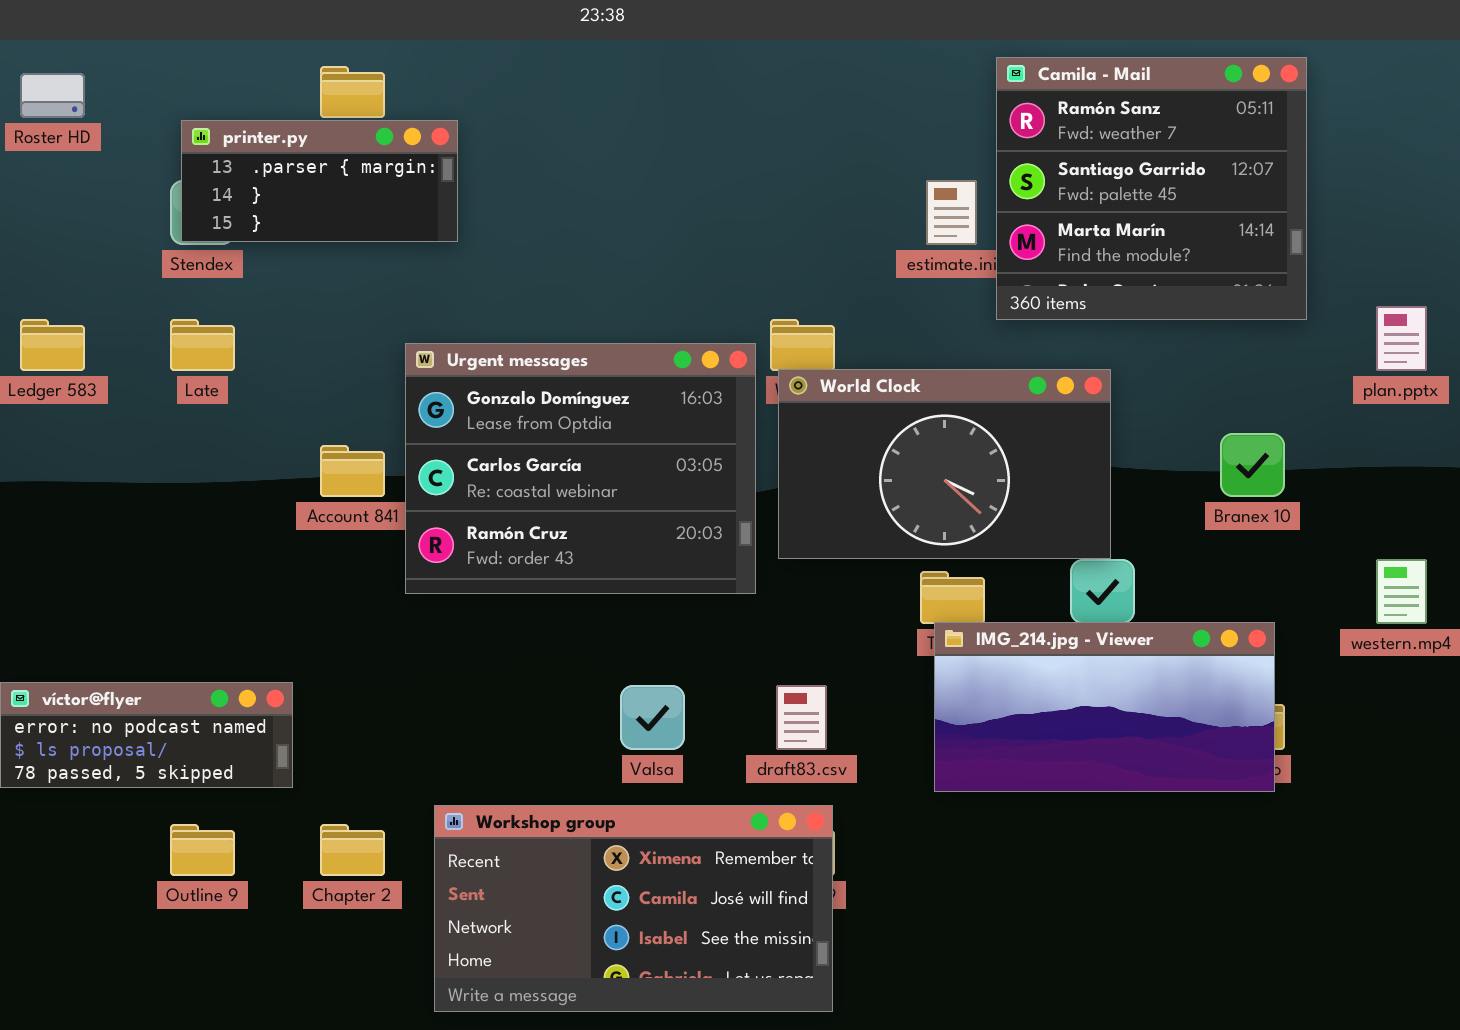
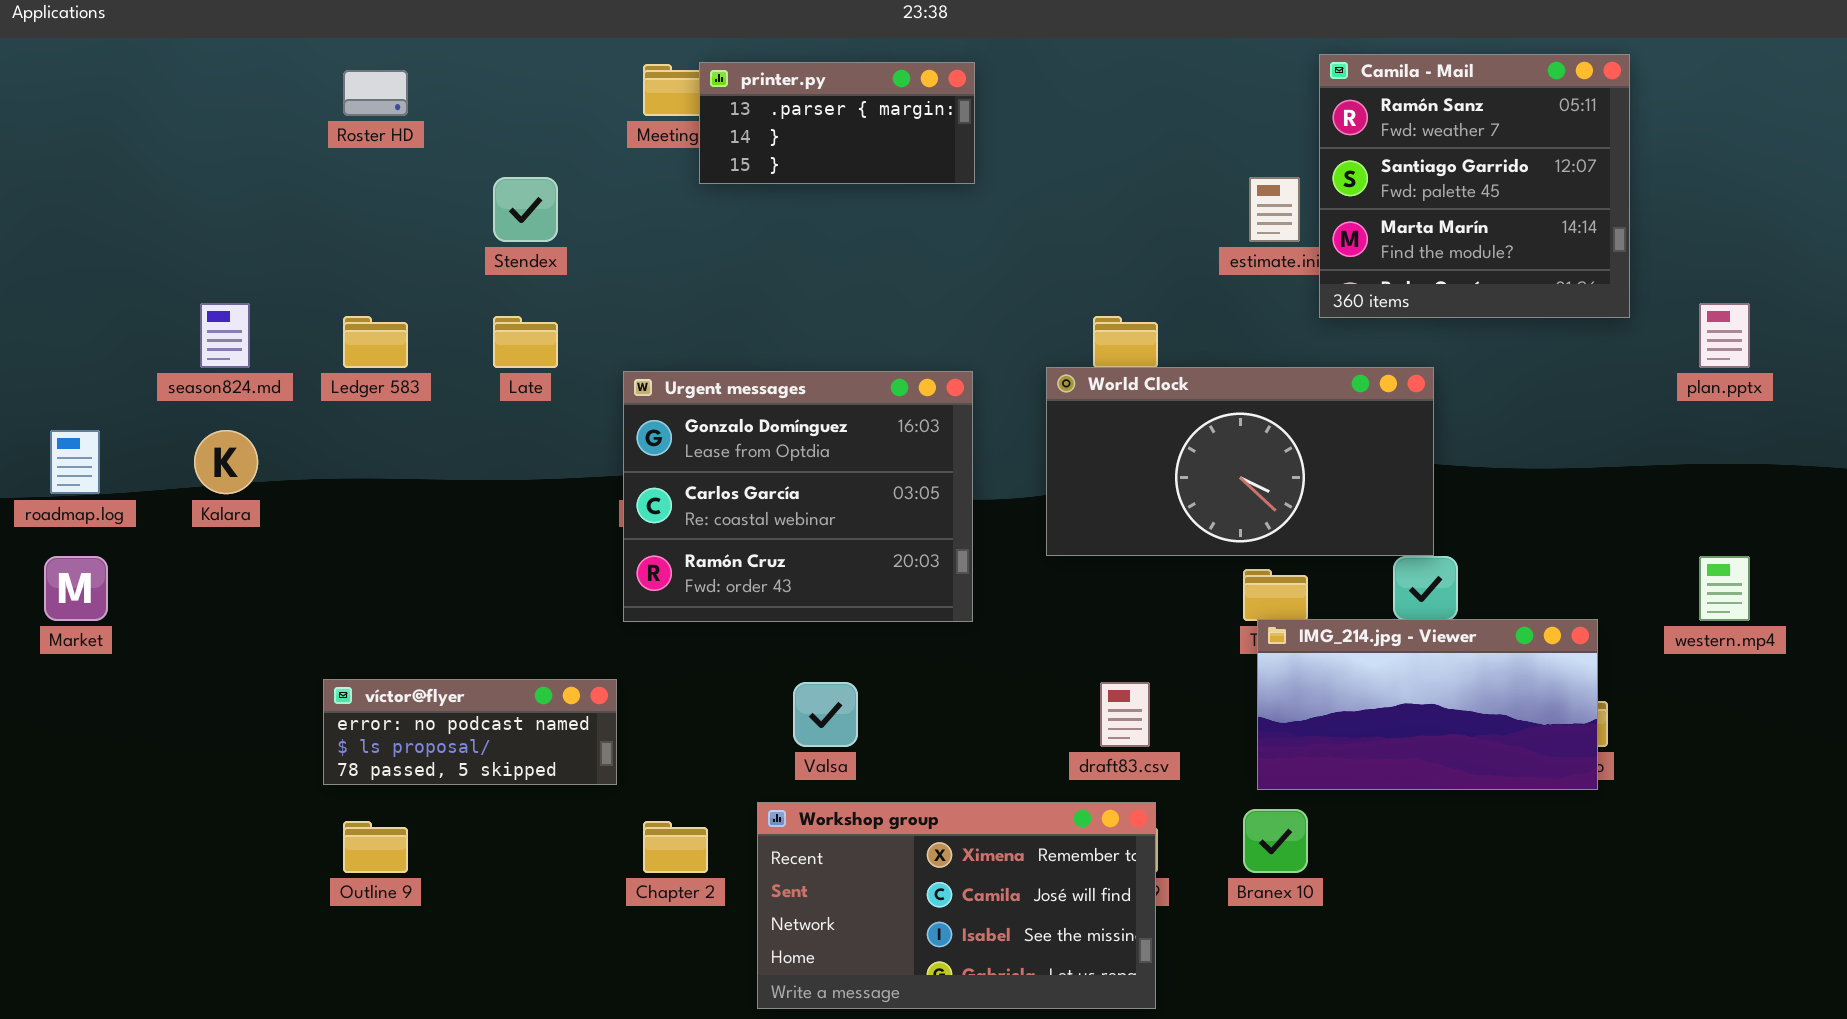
printer.py: [181,120,458,242] -> [699,62,975,184], moved
Urgent messages: [405,343,756,594] -> [623,371,973,622], moved
World Clock: [778,369,1111,559] -> [1046,367,1434,556], resized
Branex 10: [1220,433,1285,497] -> [1243,809,1308,873], moved
Valsa: [620,685,685,750] -> [793,682,858,747], moved
Outline 9: [170,824,235,876] -> [343,821,408,873], moved

